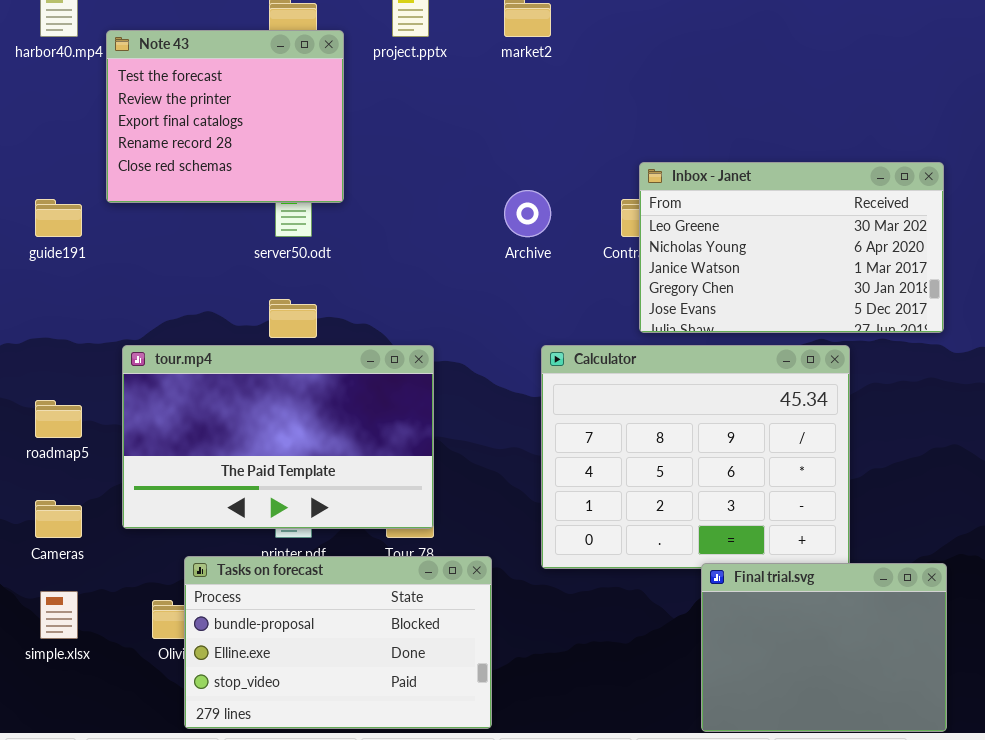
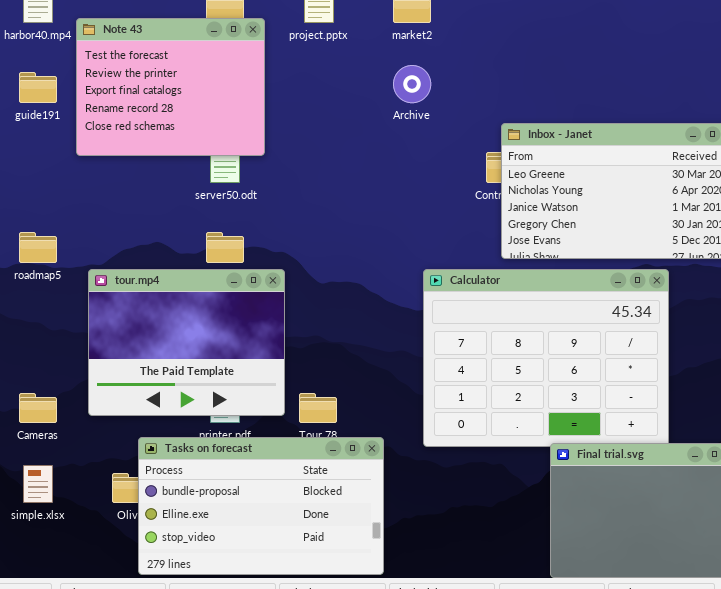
Archive: [504,190,551,237] -> [393,65,431,103], moved
guide191: [35,199,82,237] -> [19,72,57,103], moved
tour.mp4: [122,345,434,529] -> [88,269,285,416], resized
roadmap5: [35,400,82,438] -> [19,232,57,263], moved

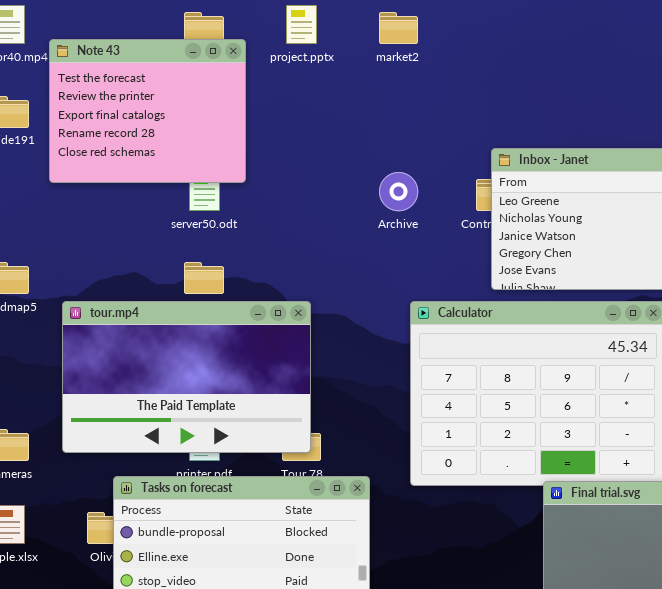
Archive: [393,65,431,103] -> [379,172,418,211], moved
tour.mp4: [88,269,285,416] -> [62,301,311,453], resized

